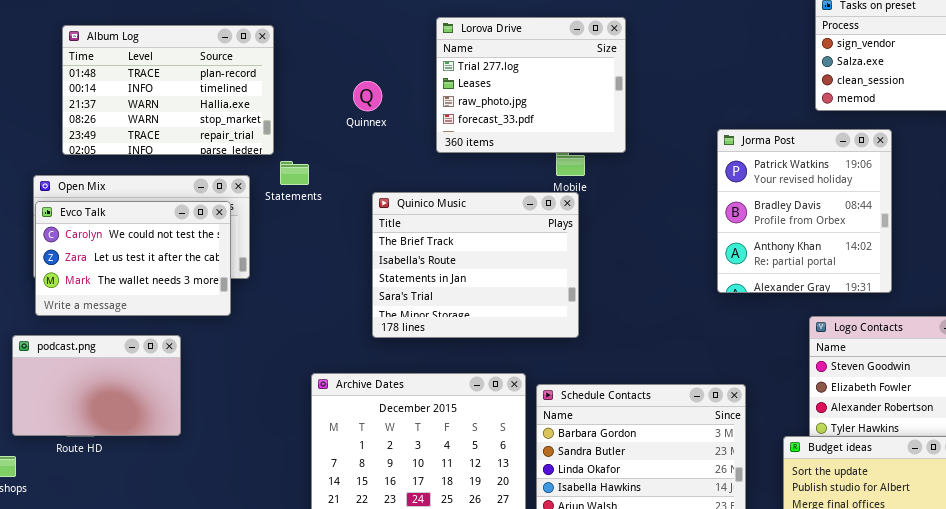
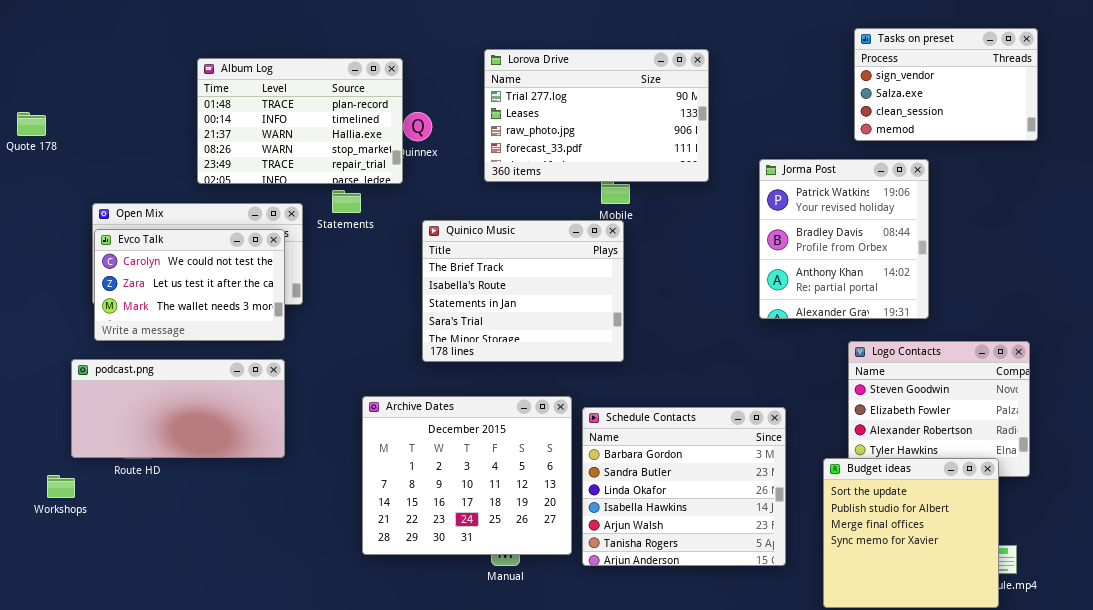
Lorova Drive: [436,17,626,153] -> [484,49,709,182], resized
Album Log: [62,25,274,155] -> [197,58,403,184], moved
podcast.png: [12,335,181,436] -> [71,359,285,458], resized

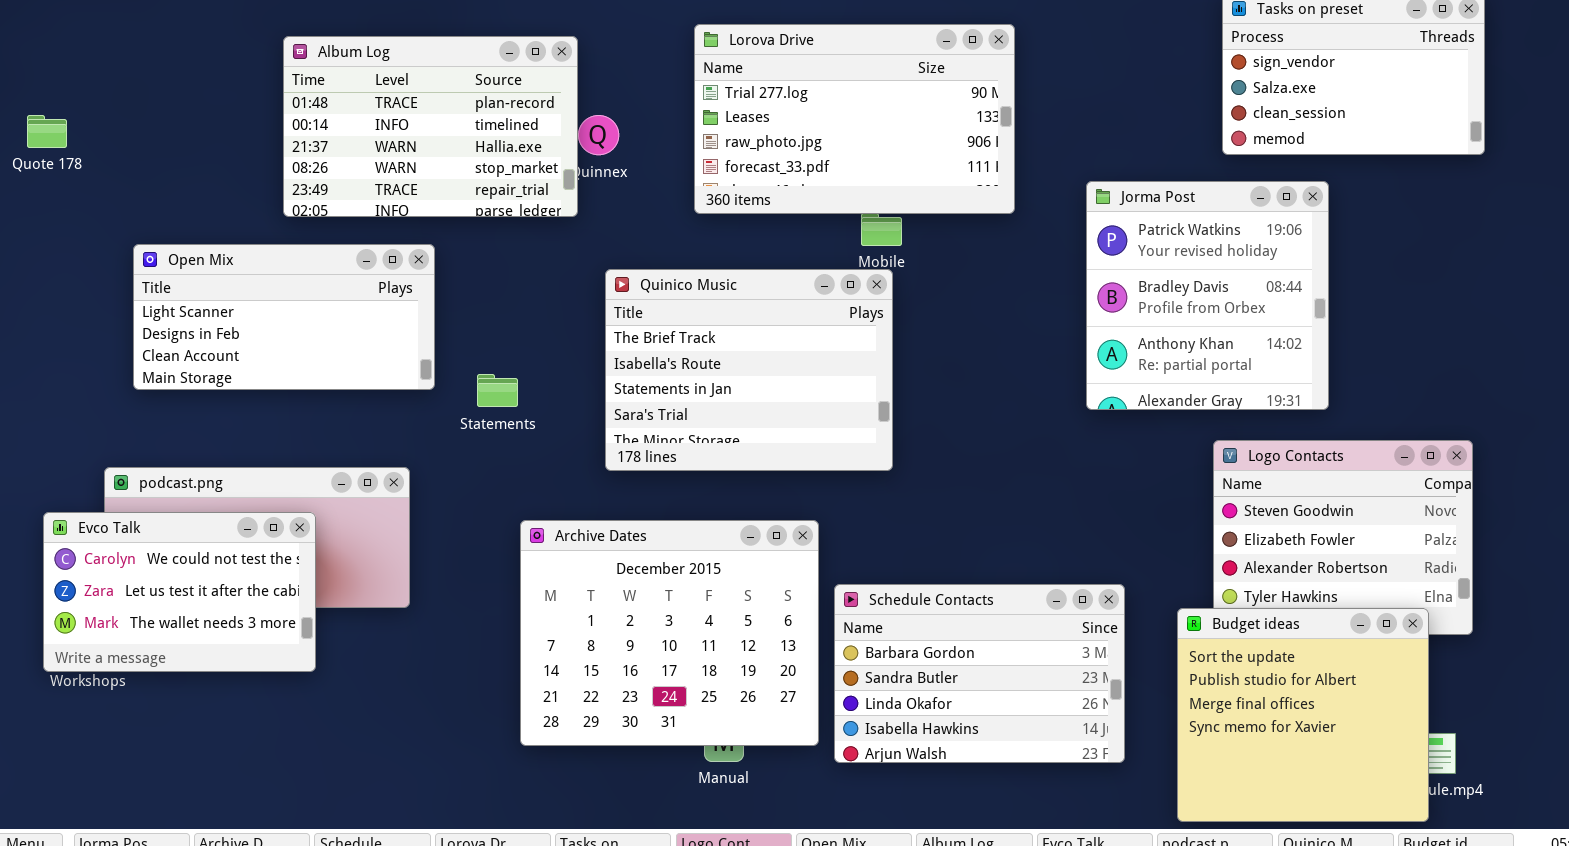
Statements: [332,190,361,213] -> [477,374,518,407], moved
Evco Talk: [94,229,285,341] -> [43,512,316,672], moved
Schedule Contacts: [582,407,786,566] -> [834,584,1125,763], resized

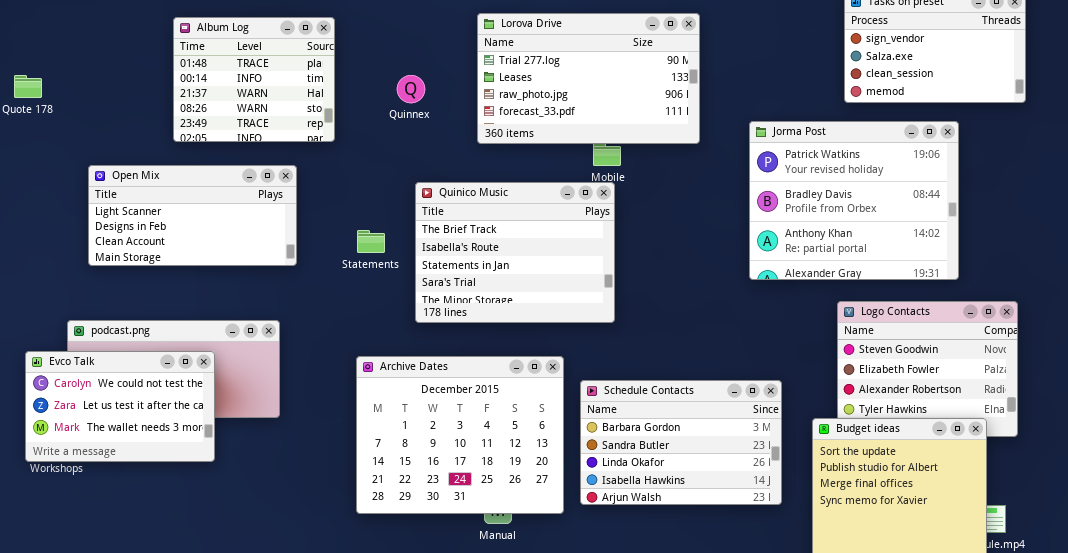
Album Log: [283,36,578,217] -> [173,17,335,142], moved, resized
Jorma Post: [1086,181,1329,410] -> [749,121,959,280], resized
Statements: [477,374,518,407] -> [357,230,385,253], moved
Schedule Contacts: [834,584,1125,763] -> [580,380,782,505], moved

